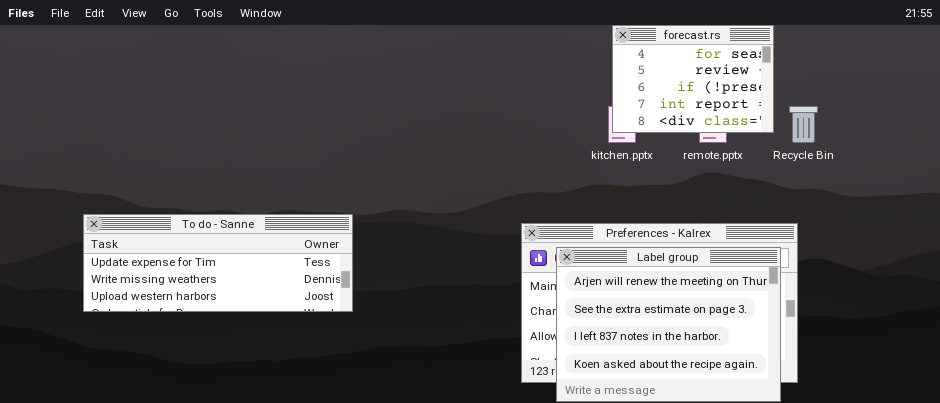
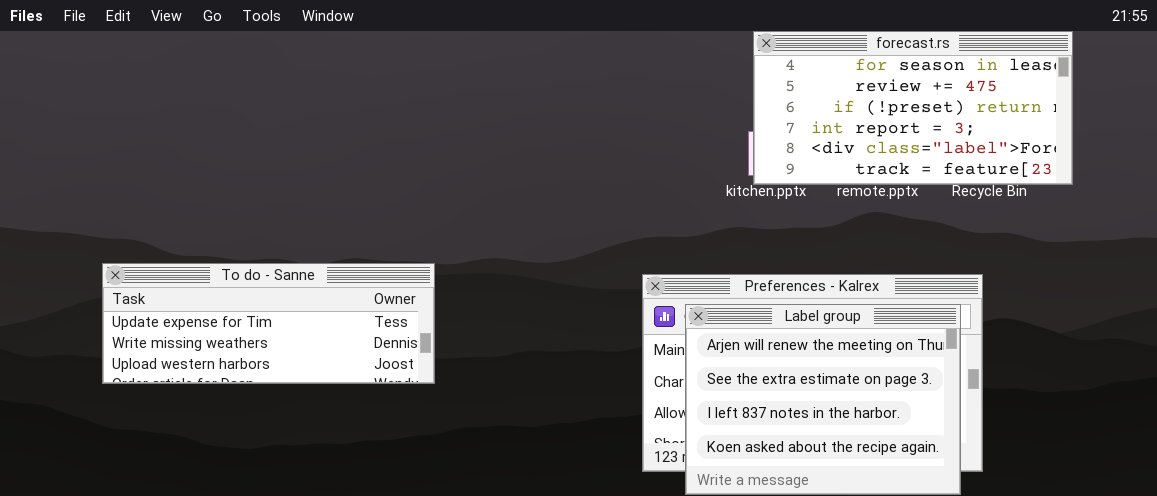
forecast.rs: [612,25,774,133] -> [753,31,1073,185], resized

